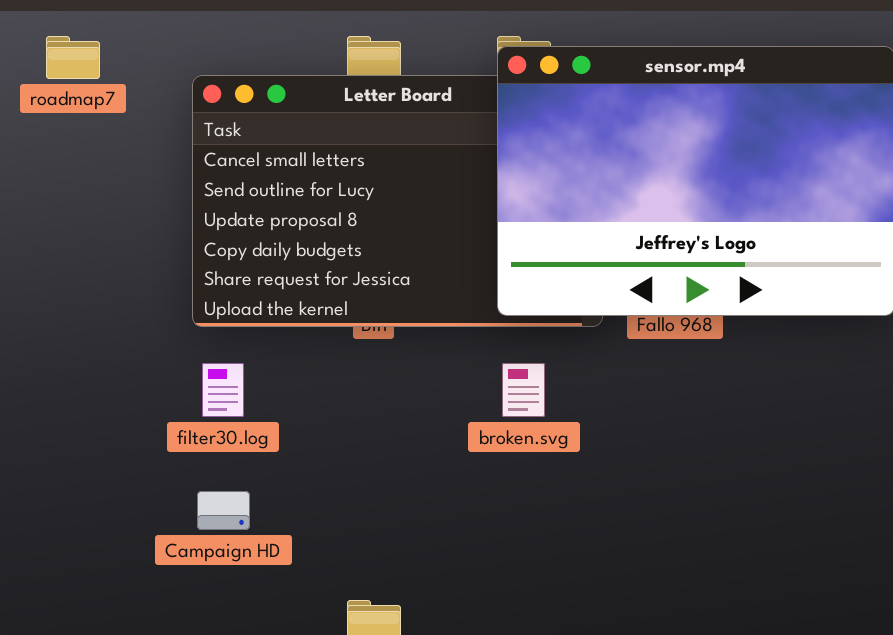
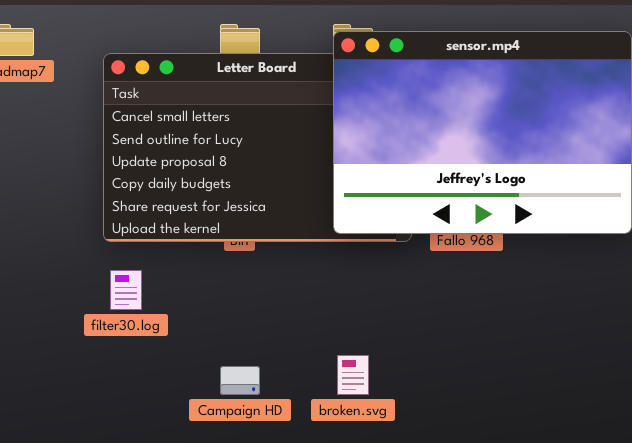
broken.svg: [502,363,545,417] -> [337,355,369,395], moved
Campaign HD: [197,491,250,530] -> [220,366,260,395], moved

